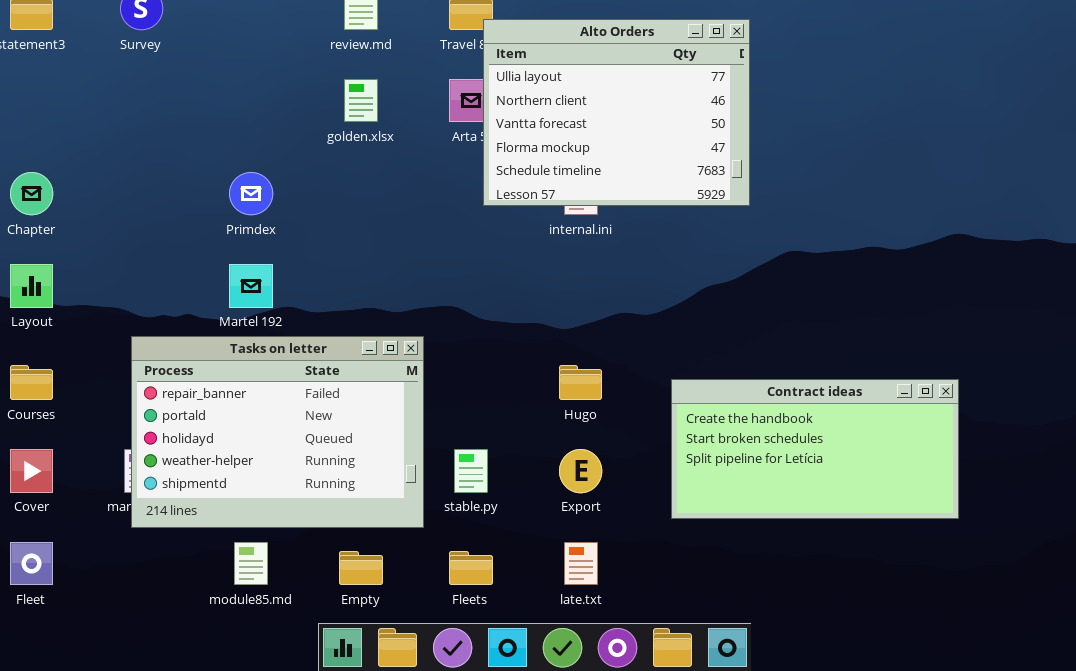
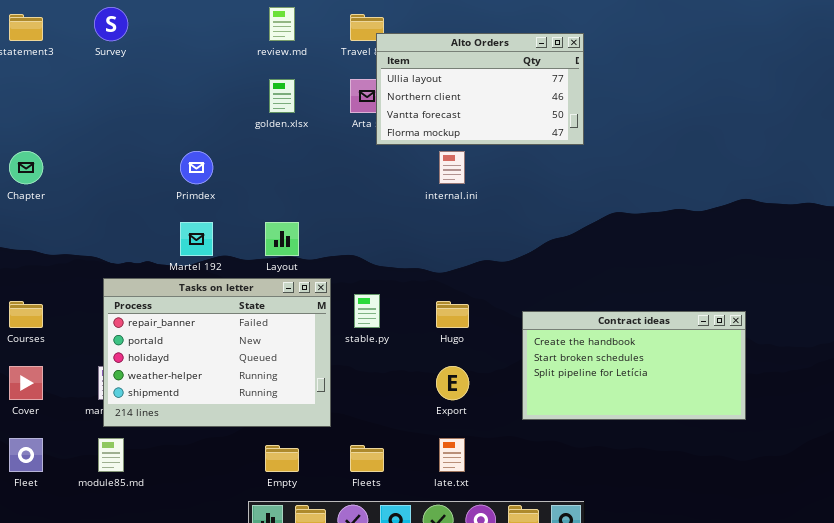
Alto Orders: [483,19,750,206] -> [376,33,584,145], resized
Layout: [10,264,53,308] -> [265,222,299,256], moved
stable.py: [454,449,488,493] -> [354,294,380,328], moved
module85.md: [234,542,268,585] -> [98,438,124,472], moved

